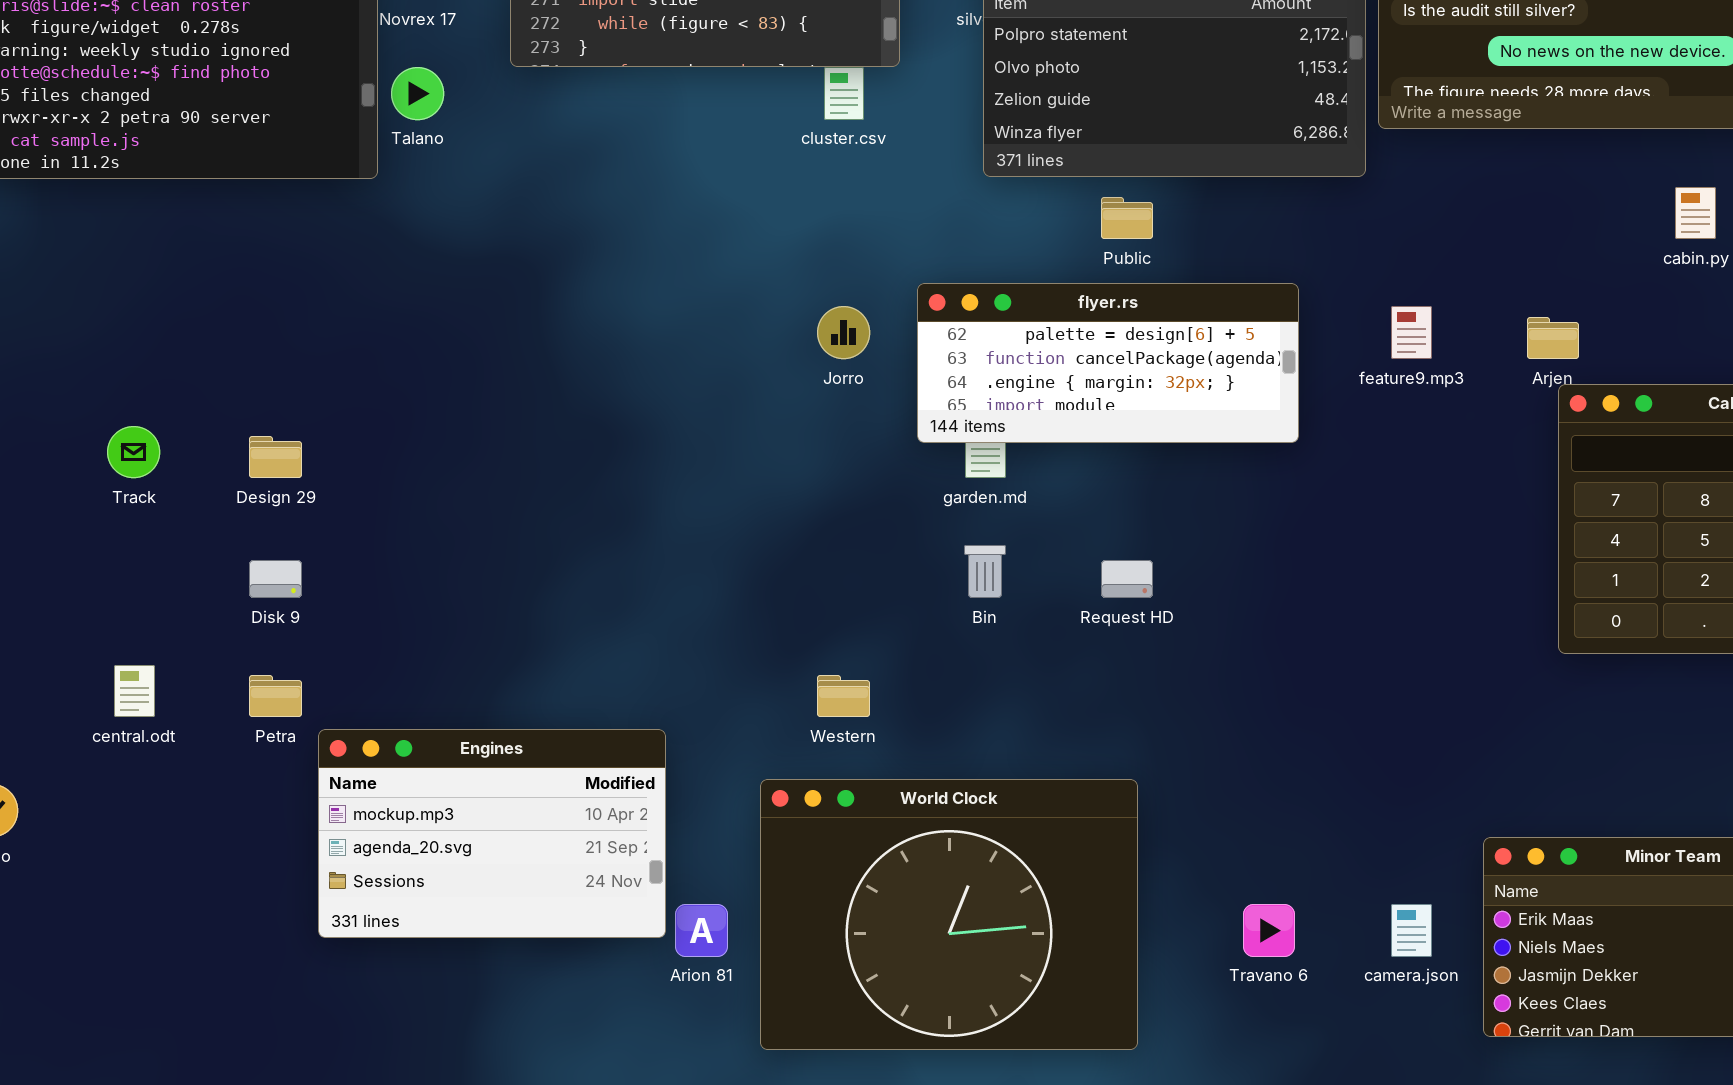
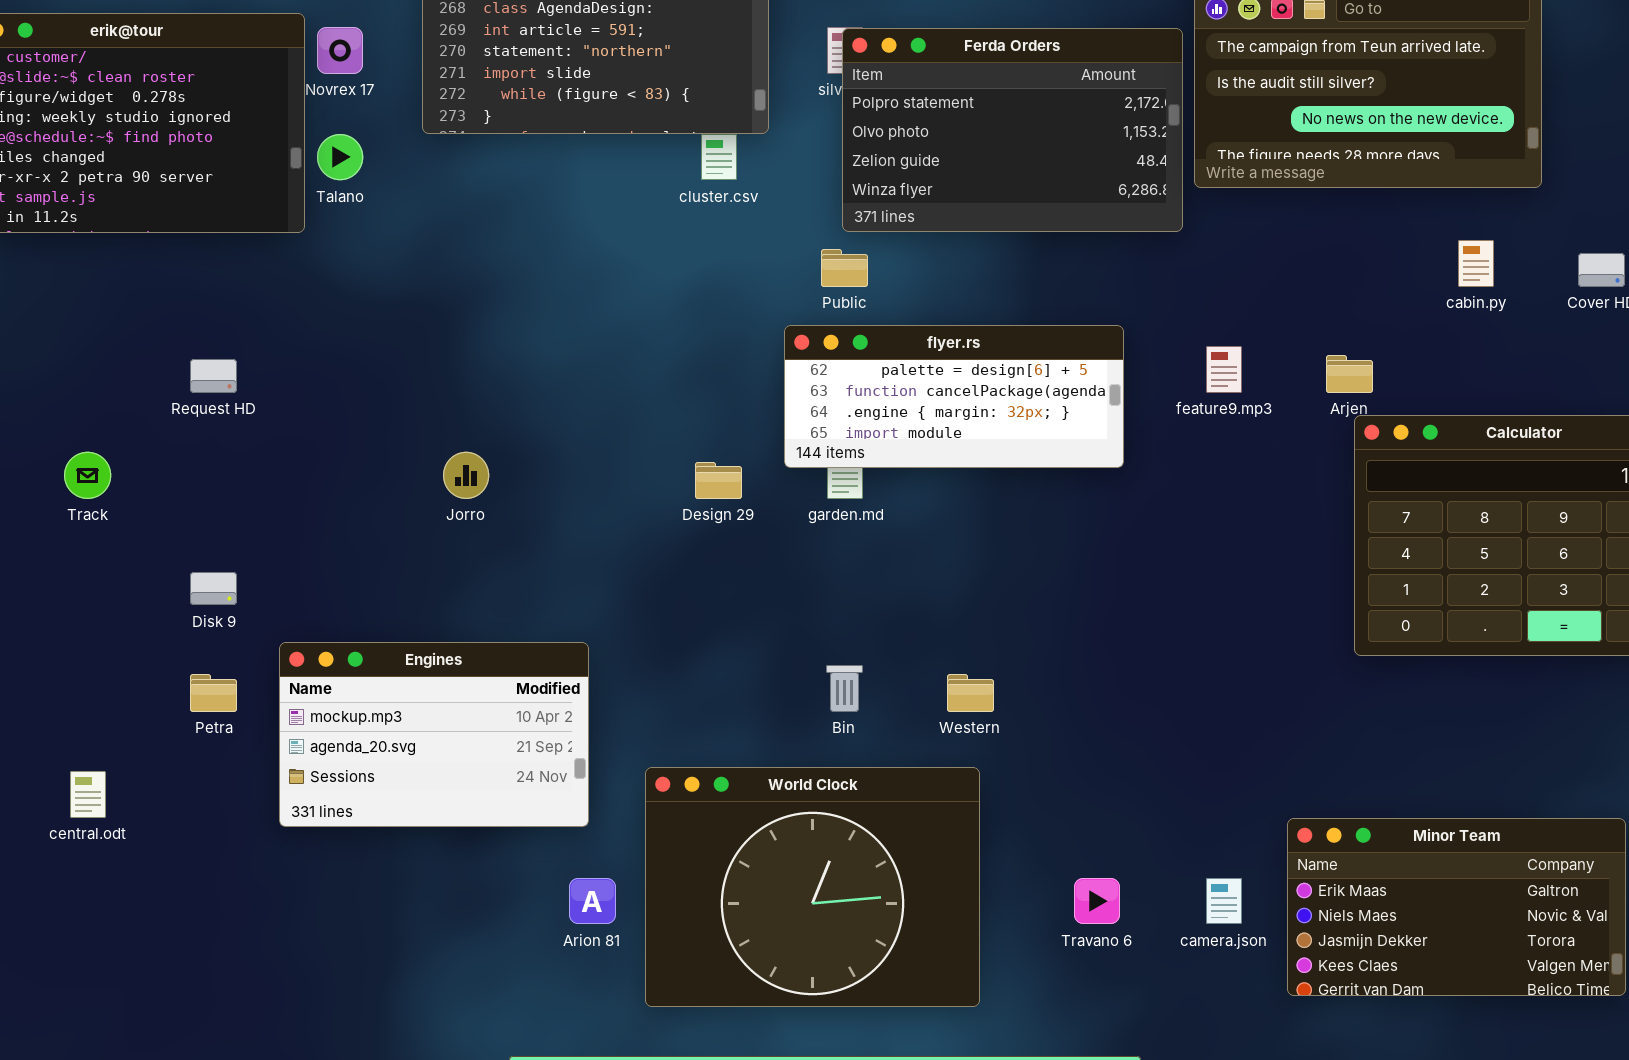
Public: [1101,197,1153,239] -> [821,249,868,287], moved
Jorro: [817,306,870,359] -> [443,452,489,499], moved
Design 29: [249,436,302,478] -> [695,462,742,499], moved
Bin: [964,545,1006,598] -> [826,665,863,712], moved
Request HD: [1101,560,1153,598] -> [190,359,237,393], moved
central.odt: [114,665,155,717] -> [70,771,106,818], moved
Western: [817,675,870,717] -> [947,674,994,712], moved
Engines: [318,729,666,938] -> [279,642,589,827], moved

